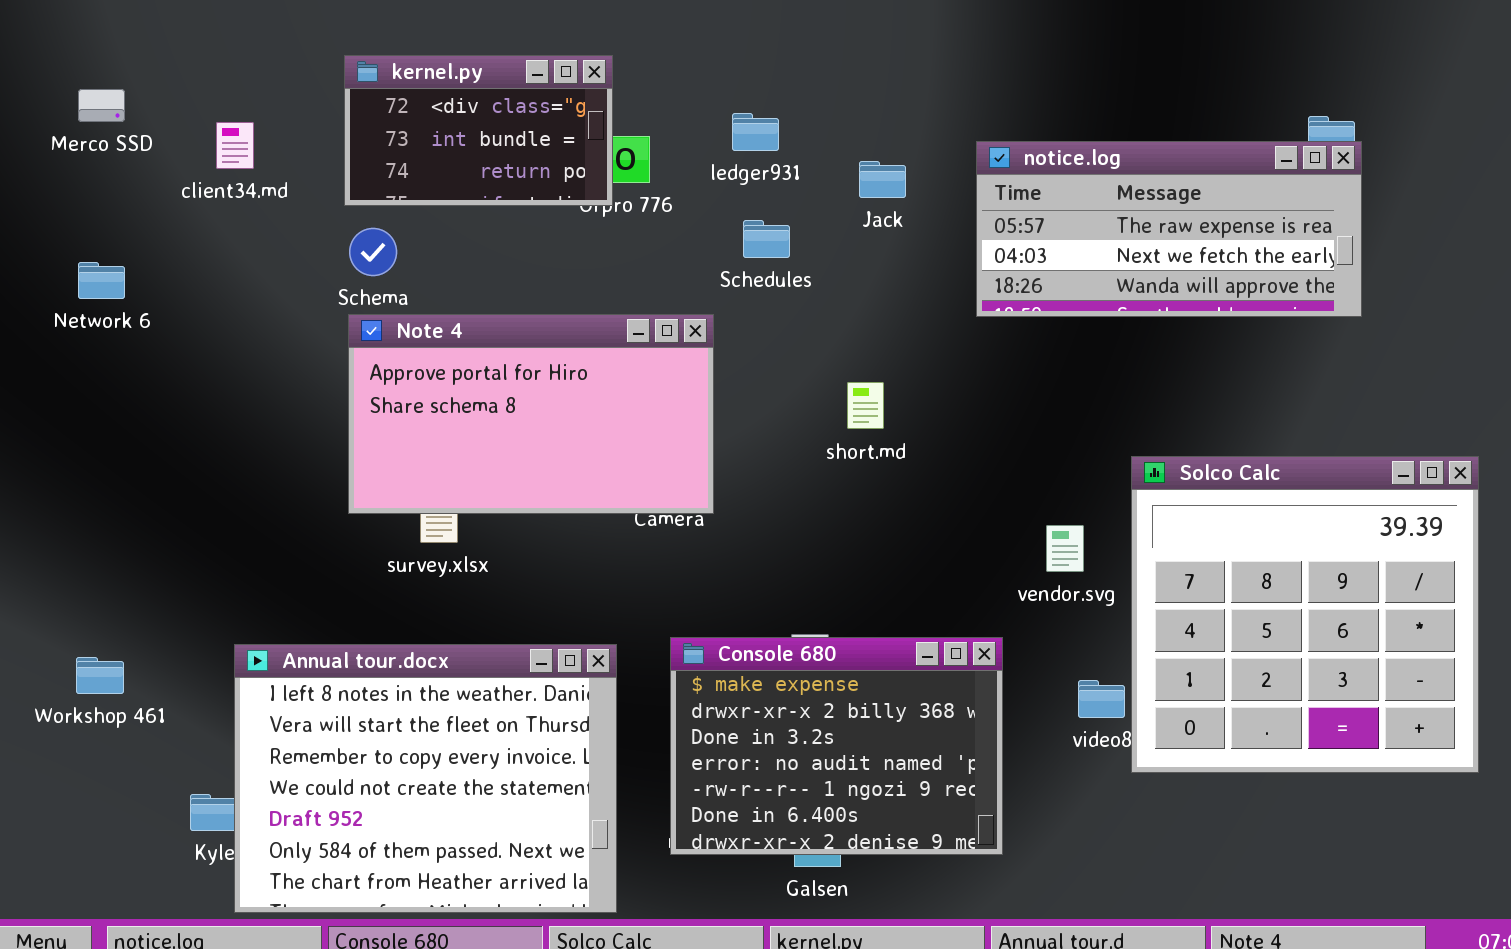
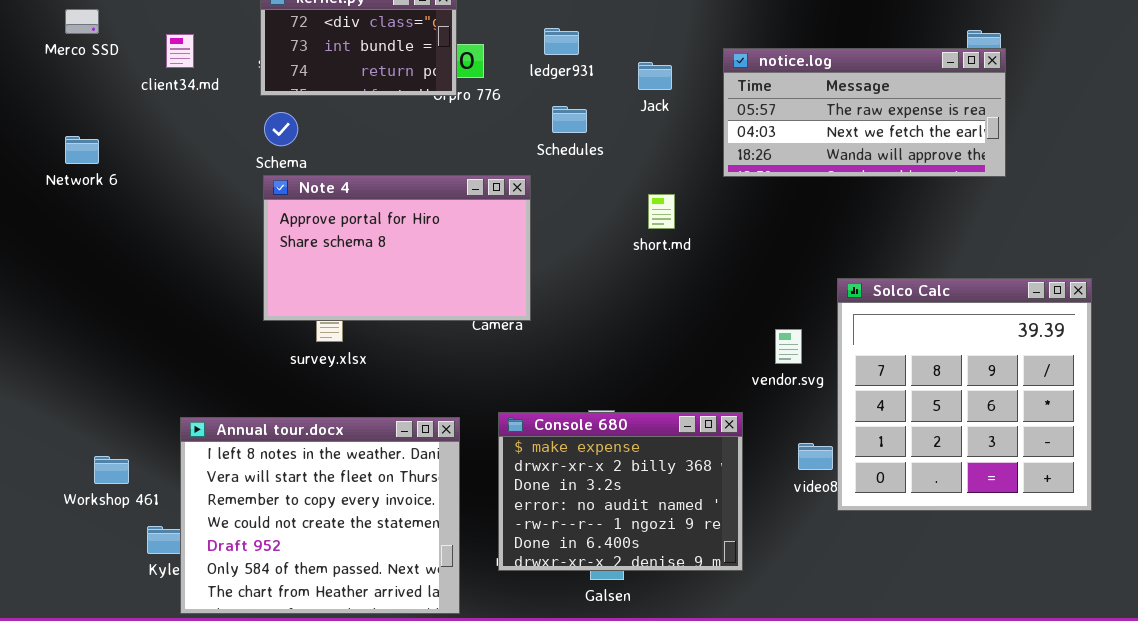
short.md: [847,382,884,429] -> [648,194,675,229], moved
Workshop 461: [76,657,124,694] -> [94,456,129,484], moved

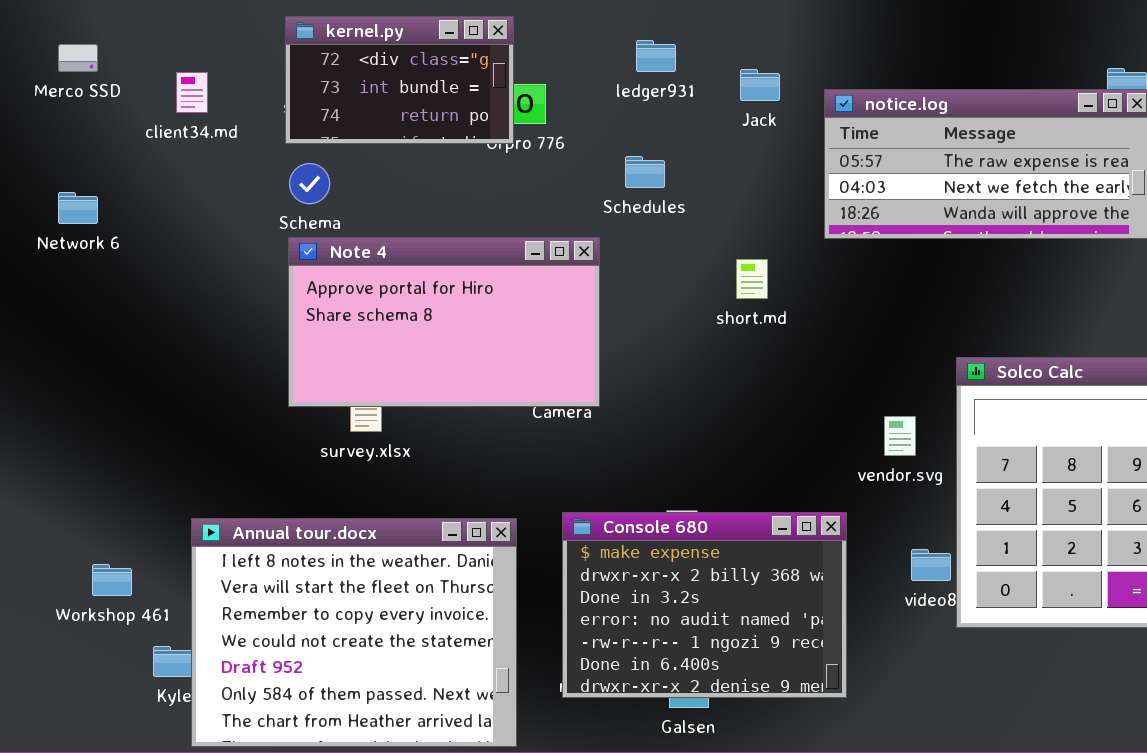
ledger931: [544,28,579,55] -> [636,40,676,72], moved
Jack: [638,62,672,90] -> [740,69,780,101], moved

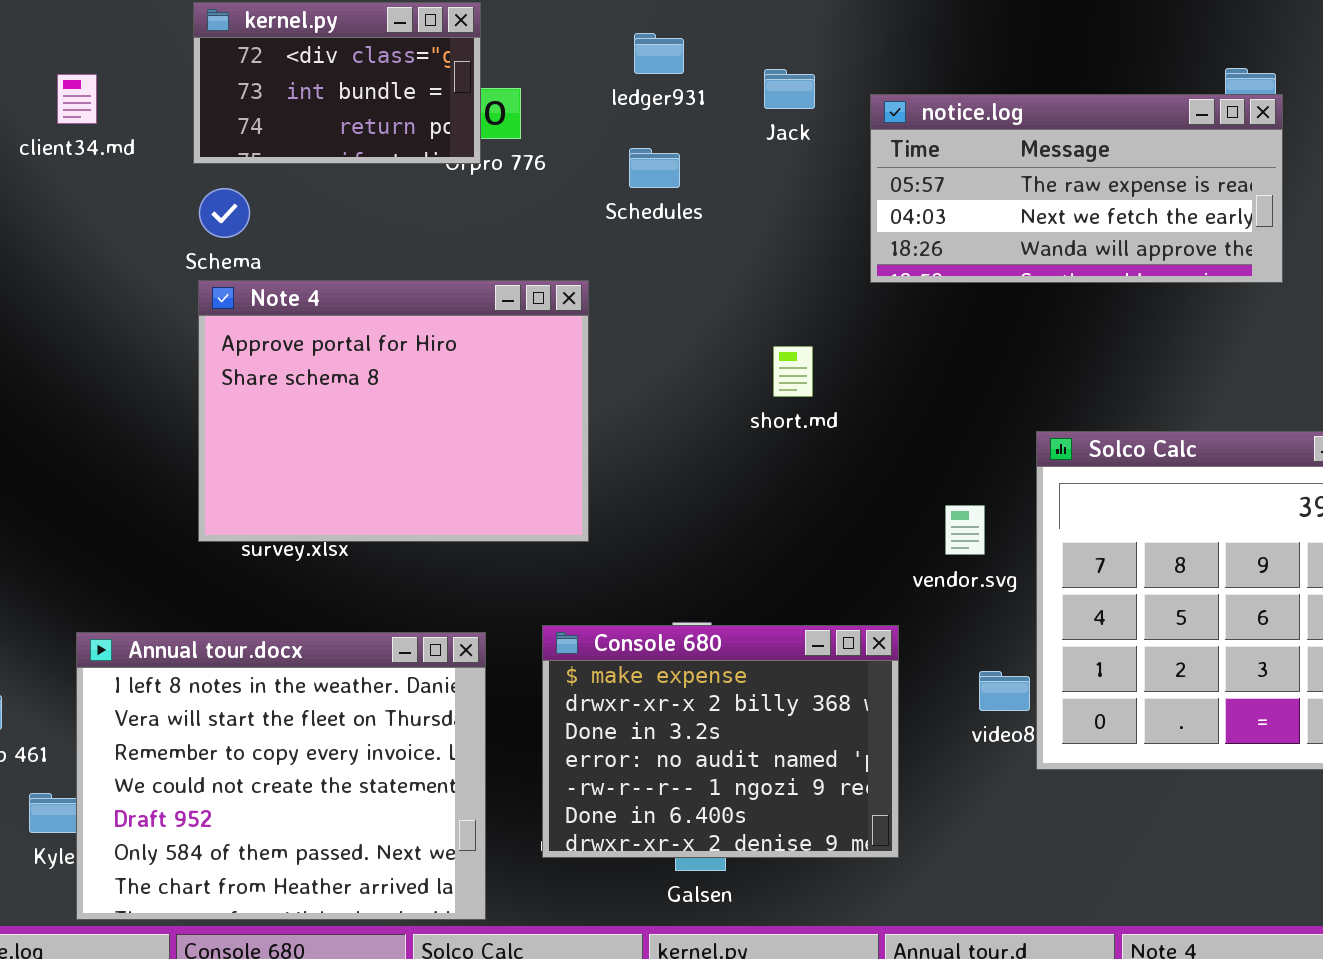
Schedules: [625,156,665,188] -> [629,148,680,188], moved
Note 4: [288,237,600,407] -> [198,280,589,542], resized
short.md: [736,259,768,299] -> [773,346,813,397], moved

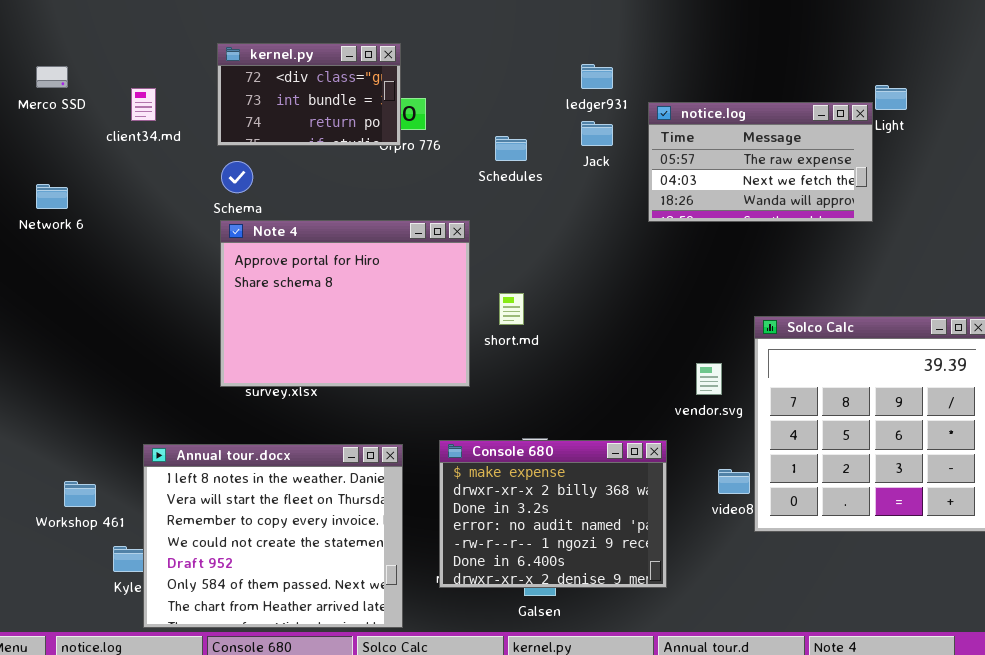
ledger931: [634,33,684,74] -> [581,64,613,89], moved
Jack: [764,69,815,109] -> [581,121,613,146], moved
notice.log: [870,94,1283,283] -> [648,102,873,222], resized
short.md: [773,346,813,397] -> [499,293,524,325], moved

